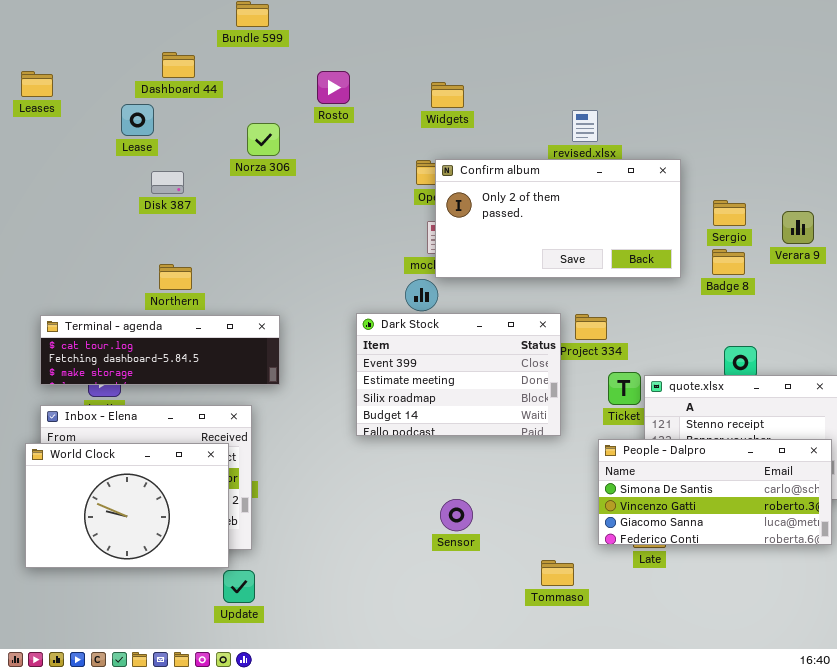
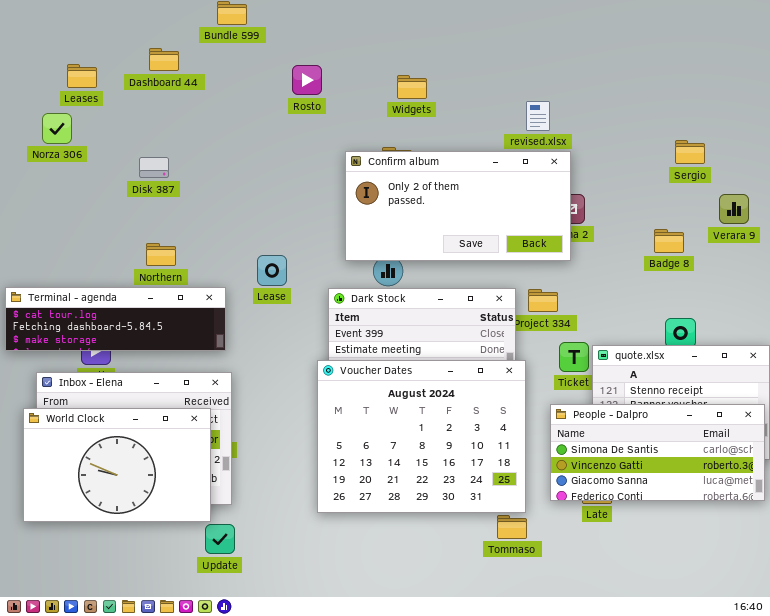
Leases: [21,71,53,97] -> [67,64,97,88], moved
Lease: [121,104,154,136] -> [257,255,287,286], moved
Norza 306: [247,123,280,156] -> [42,113,72,144], moved
Confirm album: [435,159,681,278] -> [345,151,571,261], moved
Sergio: [713,200,746,226] -> [675,140,705,164], moved
Terminal - agenda: [40,315,280,385] -> [5,287,226,351], moved
Voucher Dates: none -> [317,360,526,513], opened

